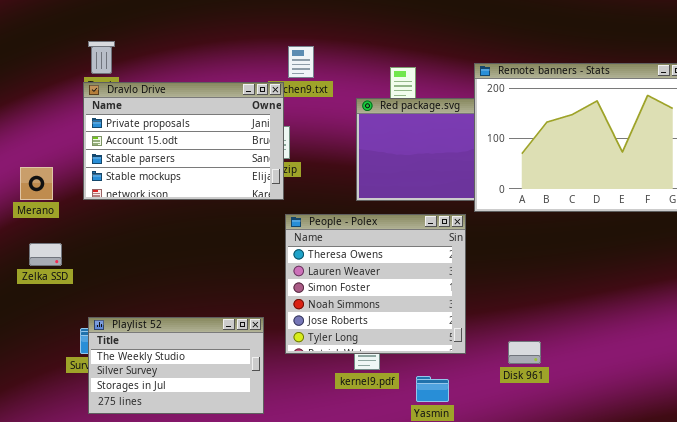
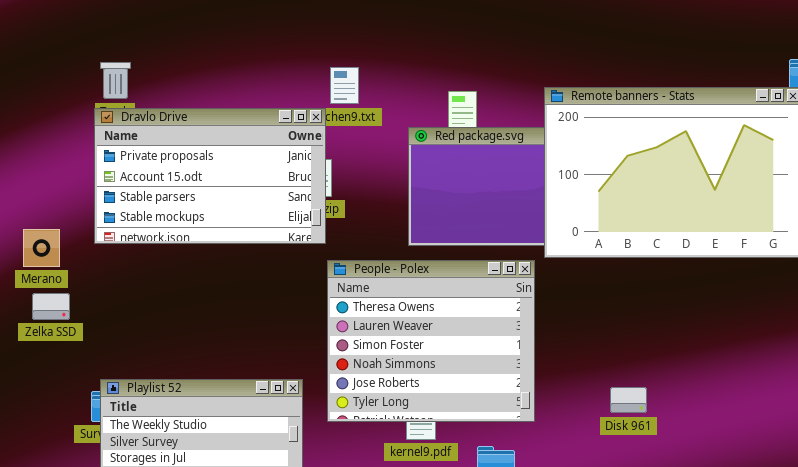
Merano: [20,167,53,200] -> [23,229,60,267], moved
Disk 961: [508,341,541,364] -> [610,387,647,413], moved

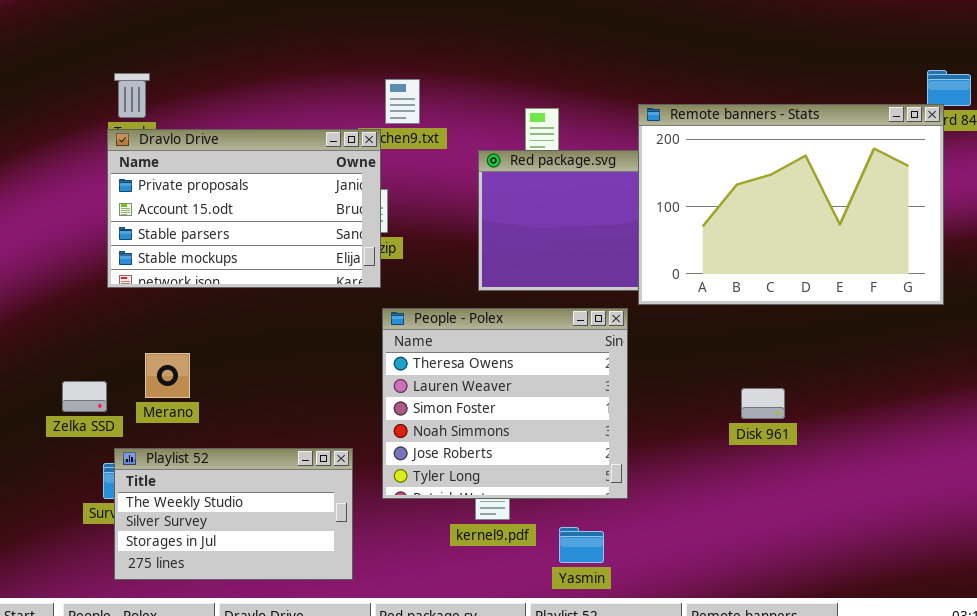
Merano: [23,229,60,267] -> [145,353,190,398], moved
Zelka SSD: [32,293,70,320] -> [62,381,107,412], moved
Disk 961: [610,387,647,413] -> [741,388,785,419], moved

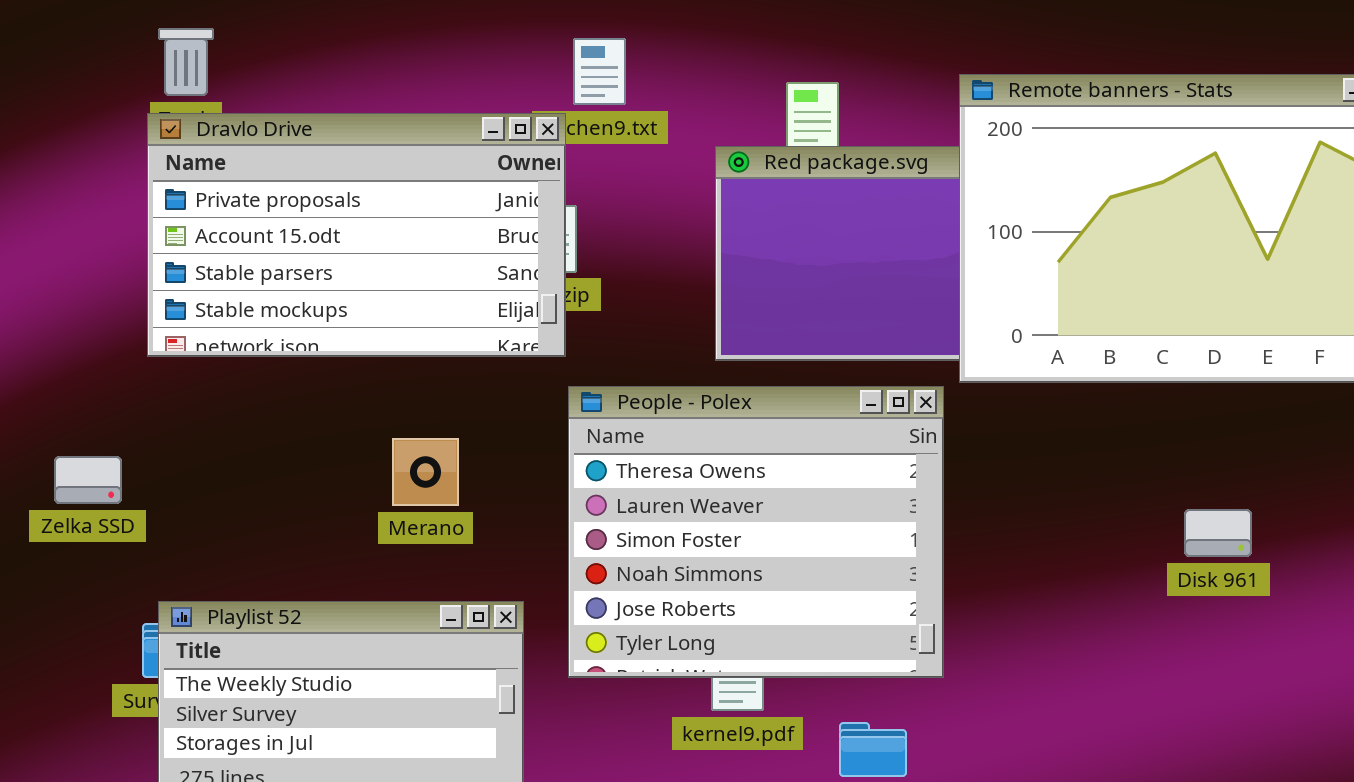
Merano: [145,353,190,398] -> [392,438,459,506], moved
Zelka SSD: [62,381,107,412] -> [54,456,122,504], moved
Disk 961: [741,388,785,419] -> [1184,509,1252,557], moved

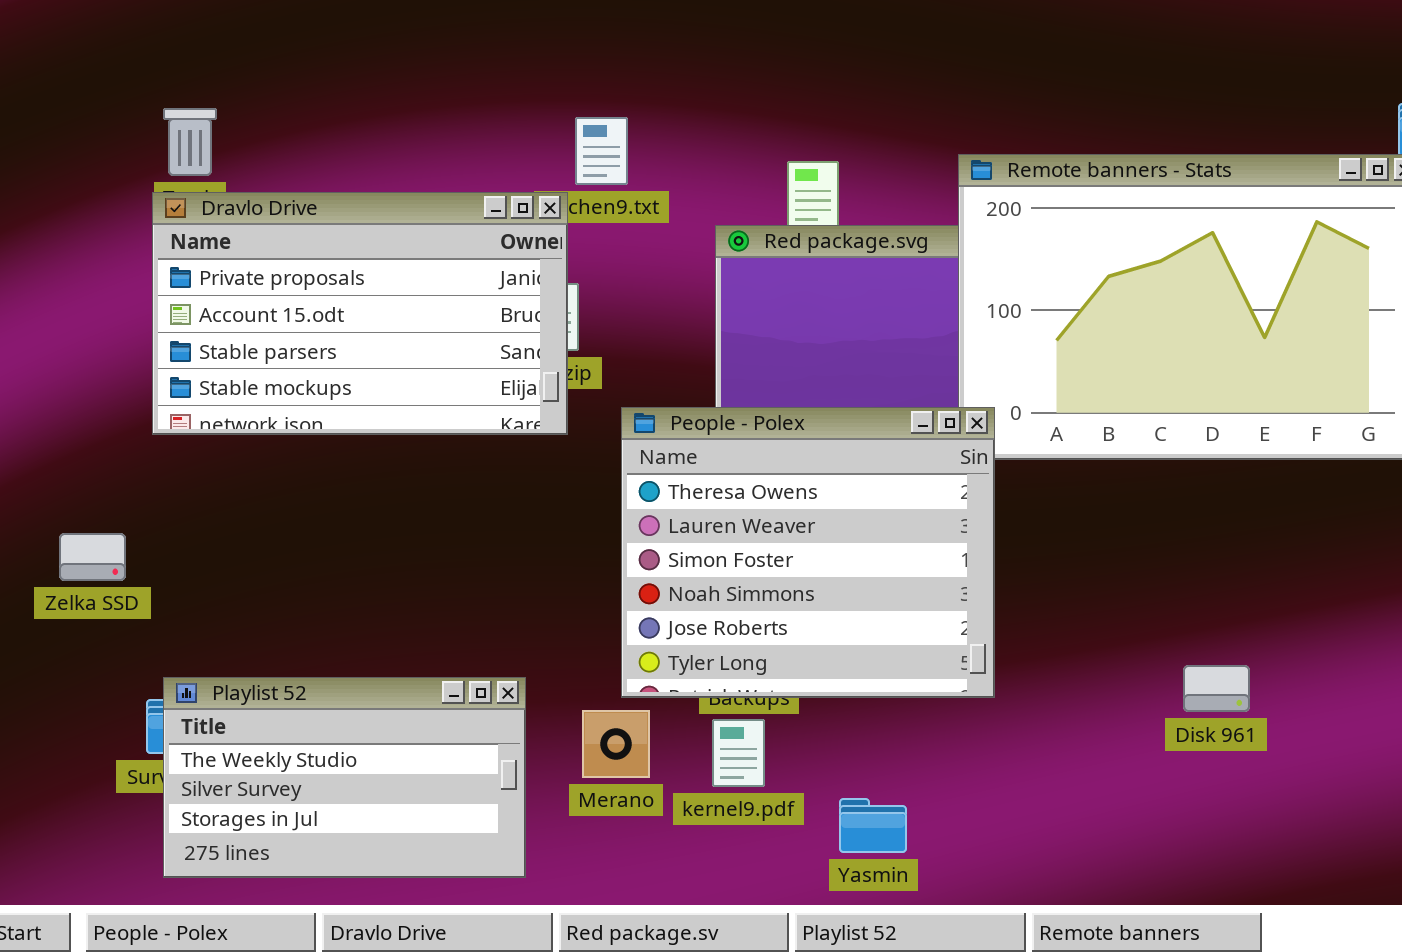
People - Polex: [568,386,944,678] -> [621,407,995,698], moved
Merano: [392,438,459,506] -> [582,710,650,778], moved
Disk 961: [1184,509,1252,557] -> [1183,665,1250,712], moved

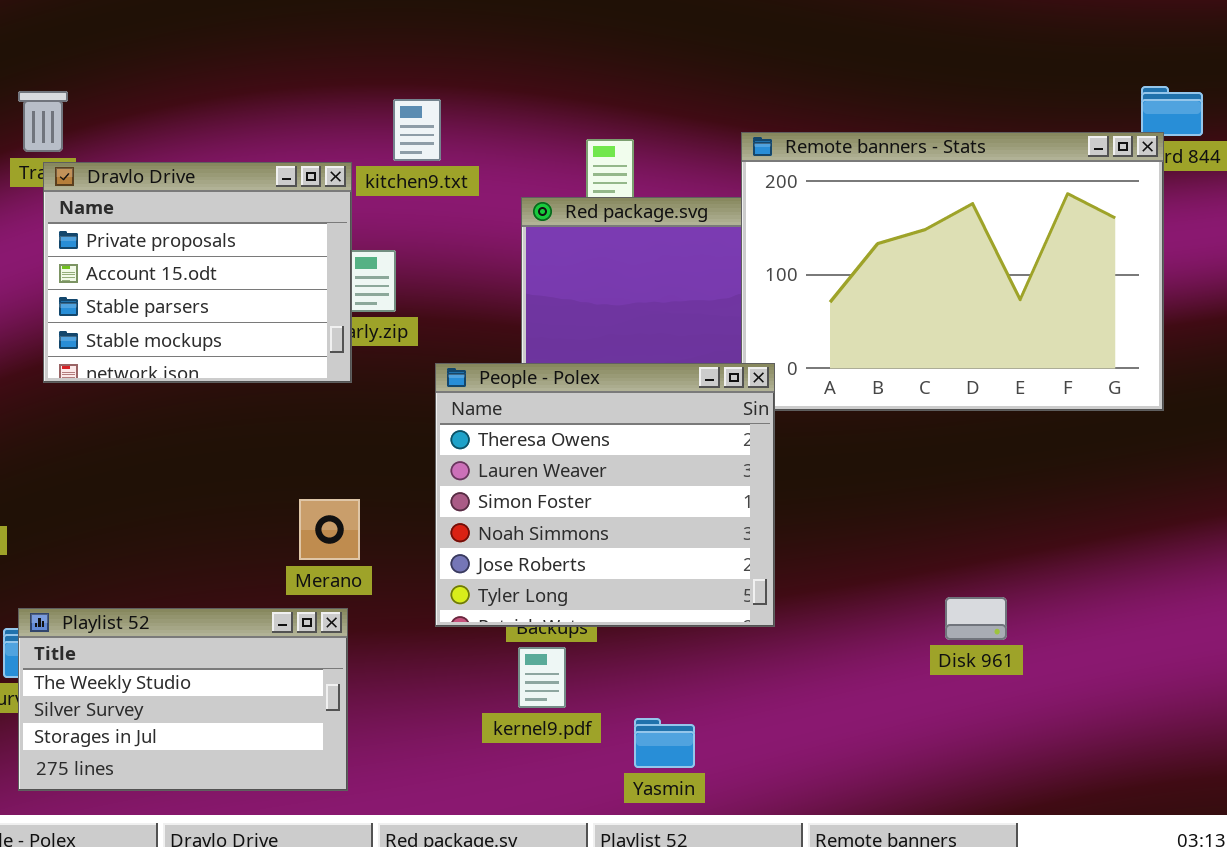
Dravlo Drive: [152,192,568,435] -> [43,162,352,383], moved, resized
Merano: [582,710,650,778] -> [299,499,360,560], moved

